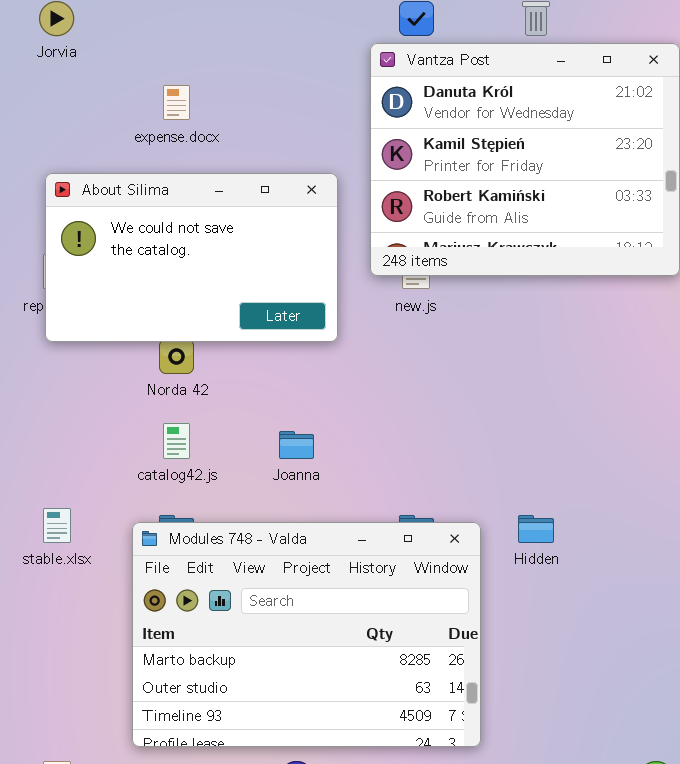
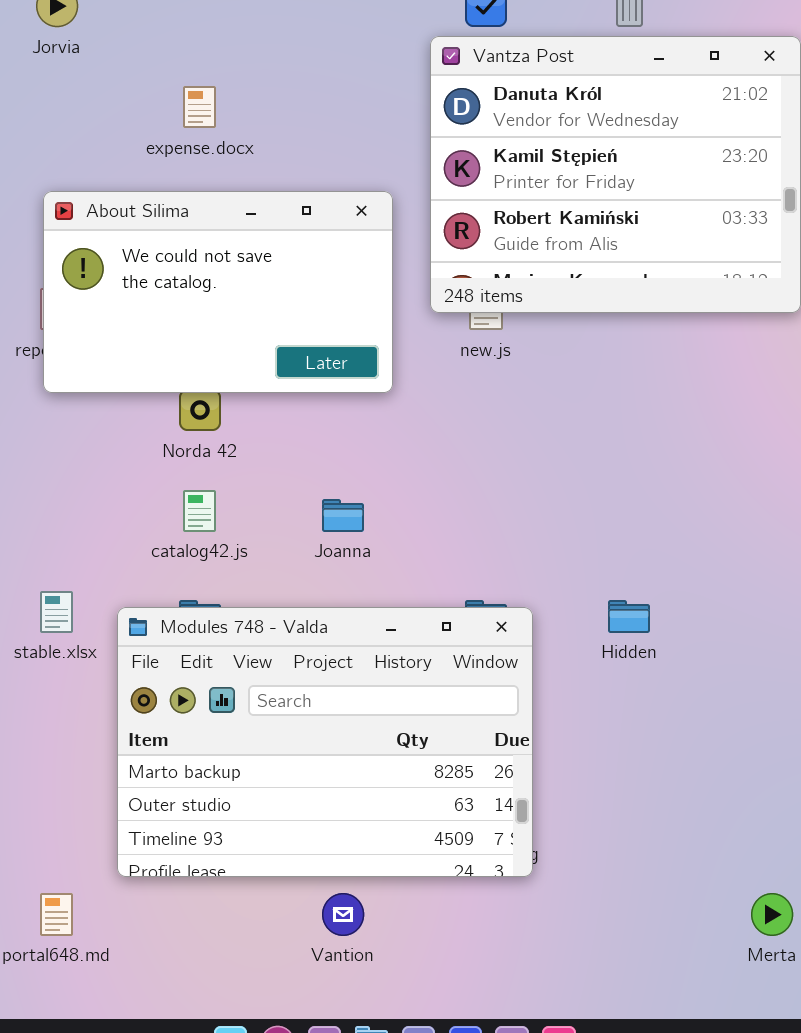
Modules 748 - Valda: [132,522,481,747] -> [117,607,533,877], moved

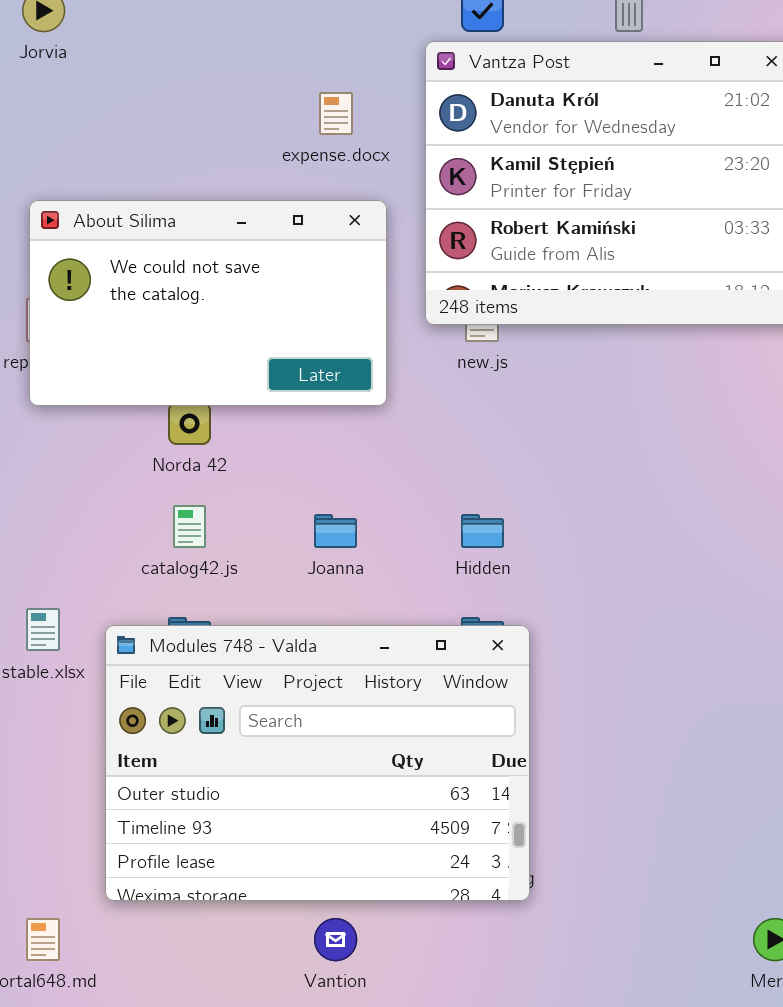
expense.docx: [183,86,216,128] -> [319,92,353,135], moved
Hidden: [608,600,650,633] -> [461,514,504,548], moved
Modules 748 - Valda: [117,607,533,877] -> [105,625,530,901], scrolled down 1 row

